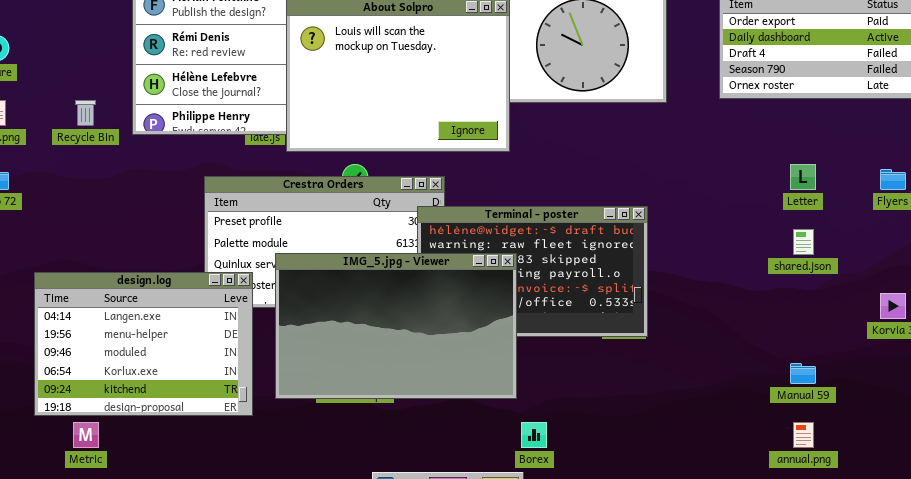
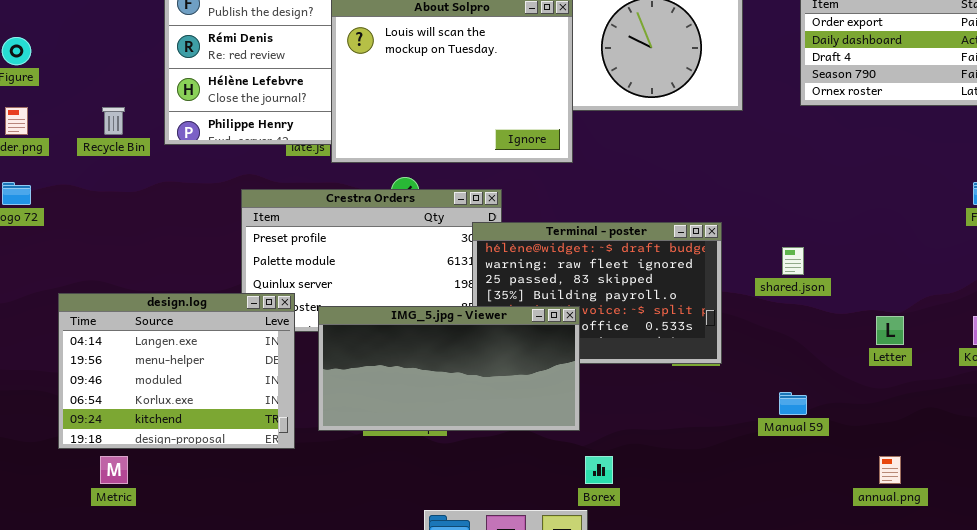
Letter: [790,164,816,190] -> [876,316,904,345], moved
shared.json: [793,229,814,255] -> [782,247,804,275], moved
IMG_5.jpg - Viewer: [275,253,517,399] -> [318,306,580,431], resized
Manual 59: [790,363,816,384] -> [779,392,807,415], moved

